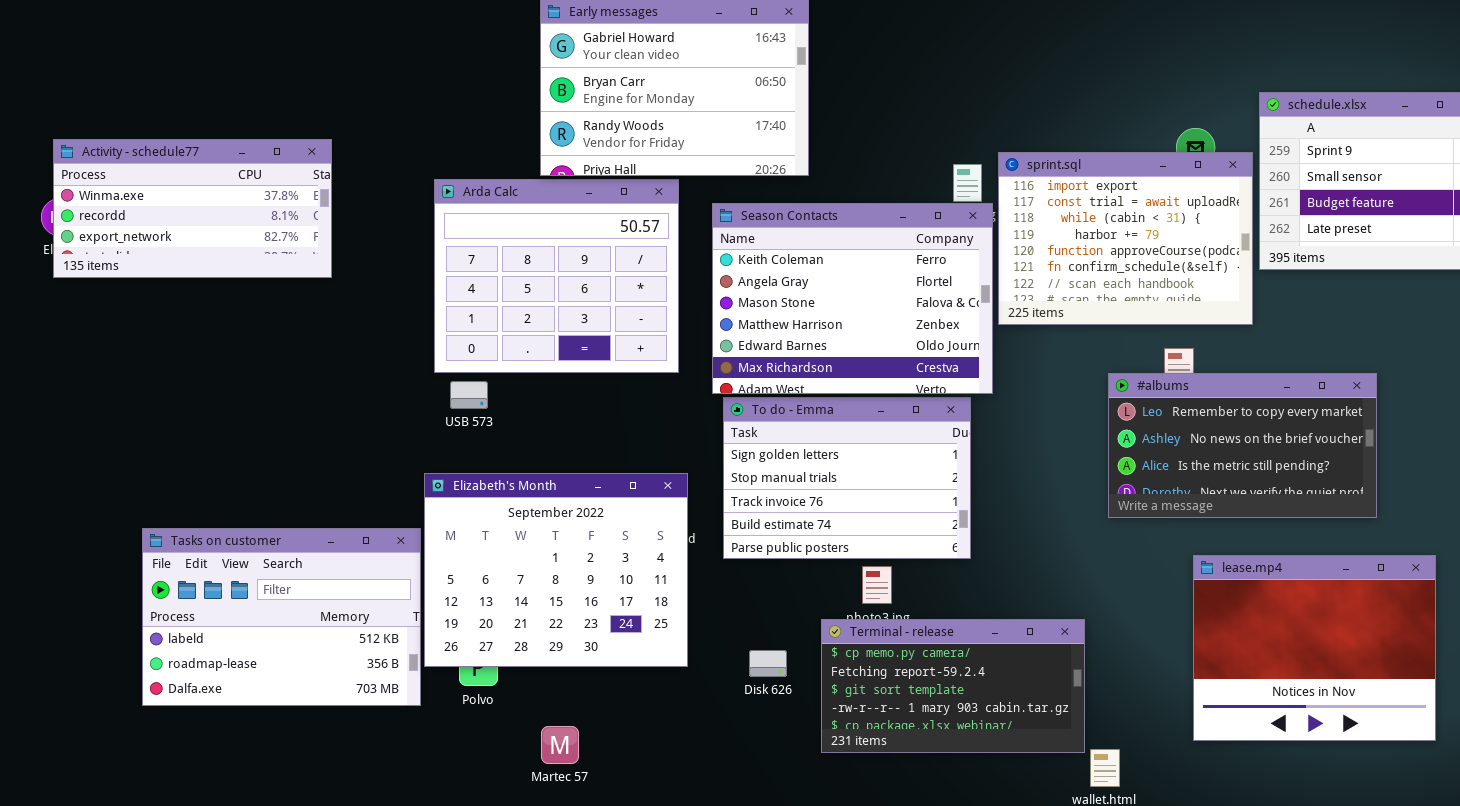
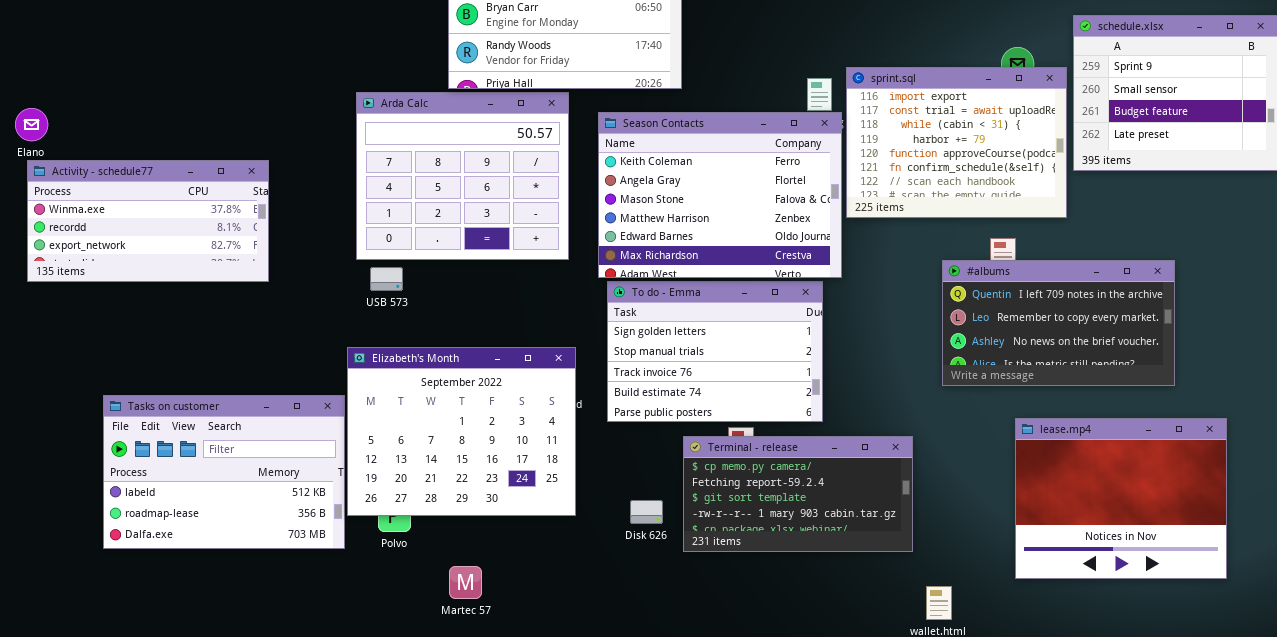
Activity - schedule77: [53,139,332,278] -> [27,160,269,282], moved
#albums: [1108,373,1377,518] -> [942,260,1175,386], scrolled up 1 row
Terminal - release: [821,619,1085,753] -> [683,436,913,552], moved

